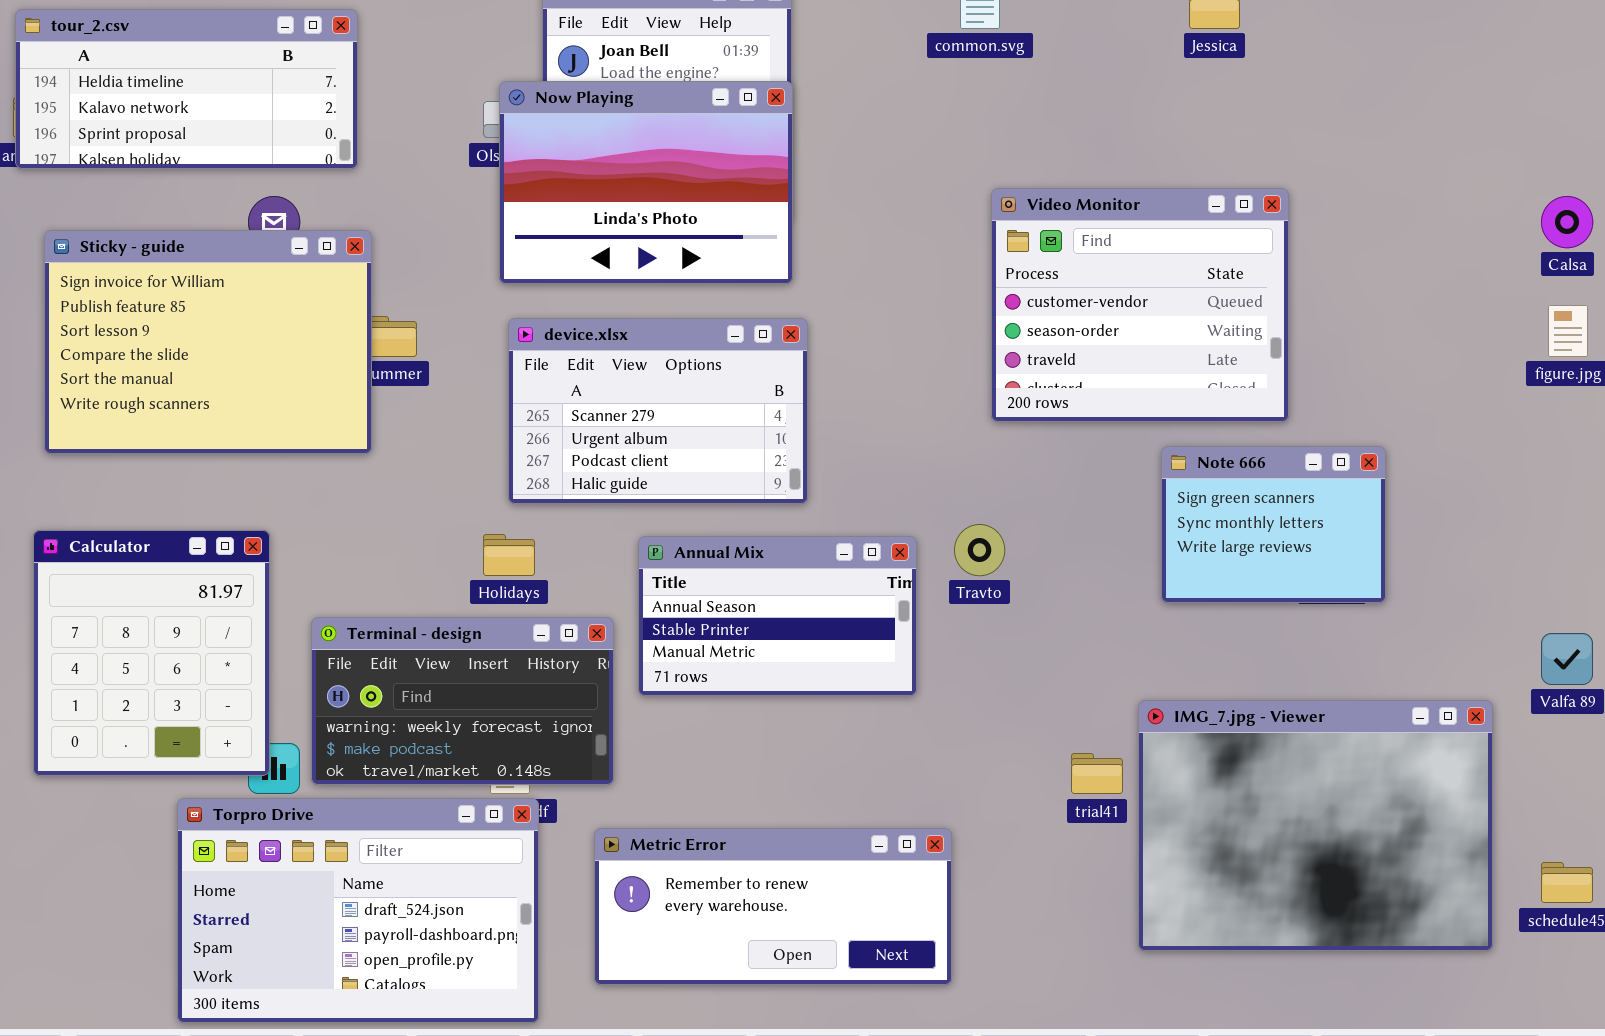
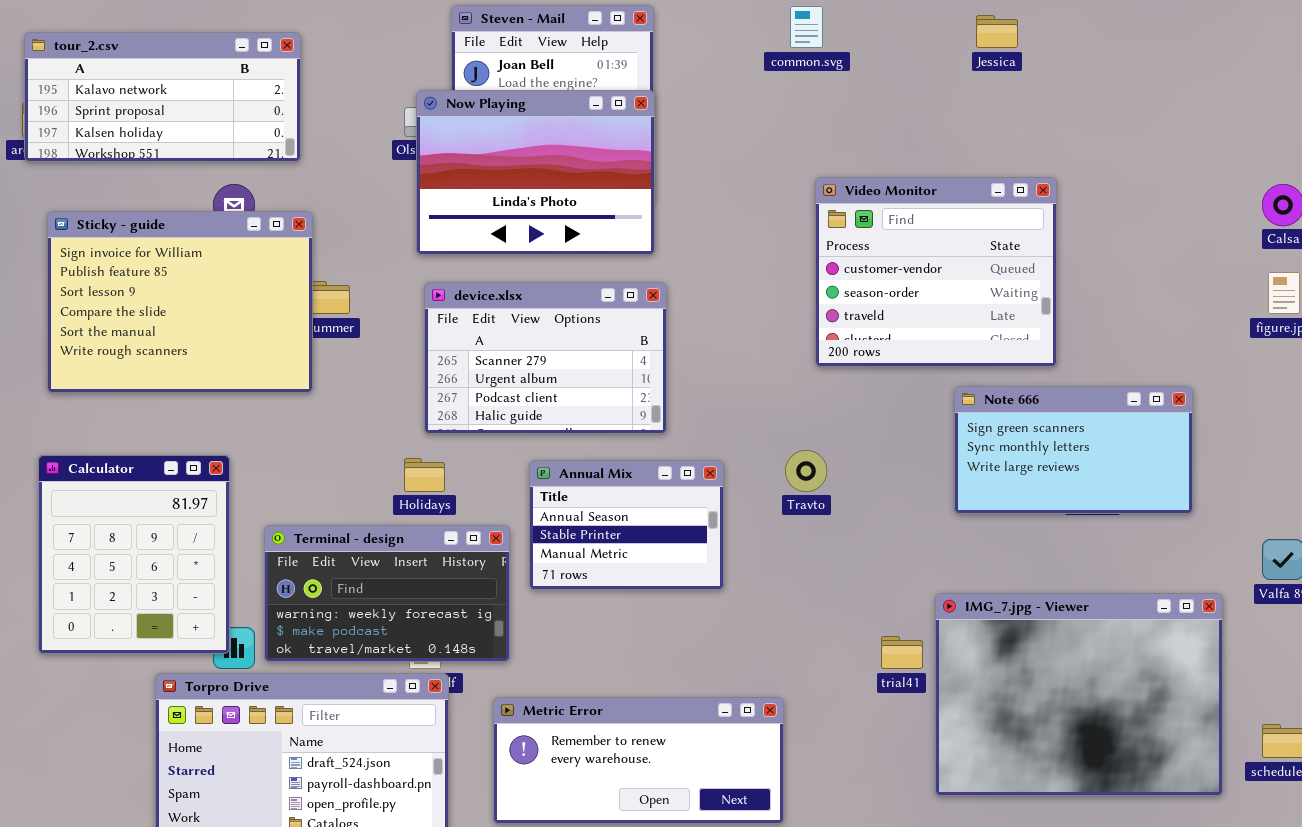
tour_2.csv: [15,9,358,169] -> [24,32,301,162], scrolled down 1 row
Note 666: [1161,446,1386,603] -> [954,386,1193,514], resized
Annual Mix: [638,536,917,696] -> [529,460,724,590], resized

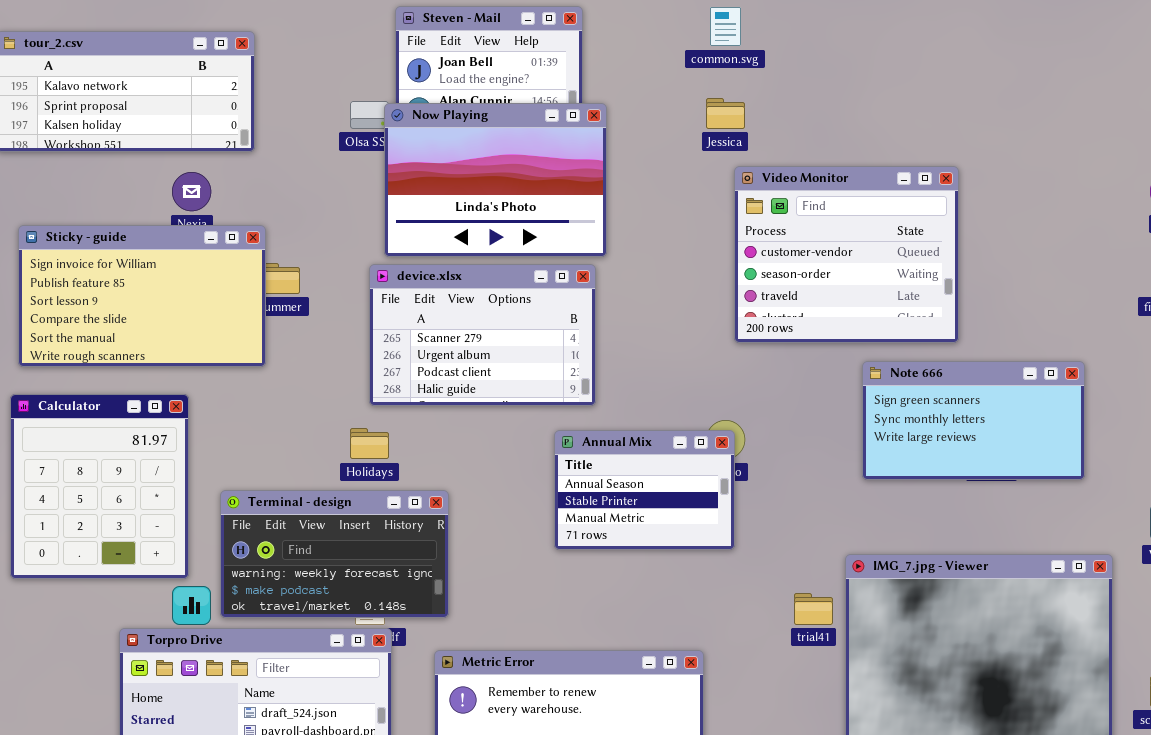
Jessica: [976,15,1018,48] -> [706,98,745,129], moved
Now Playing: [416,90,655,255] -> [384,103,607,257], moved
Sticky - guide: [47,211,313,393] -> [18,225,266,367], resized
Calculator: [38,455,230,654] -> [10,394,189,579], moved
Annual Mix: [529,460,724,590] -> [554,430,735,550], moved

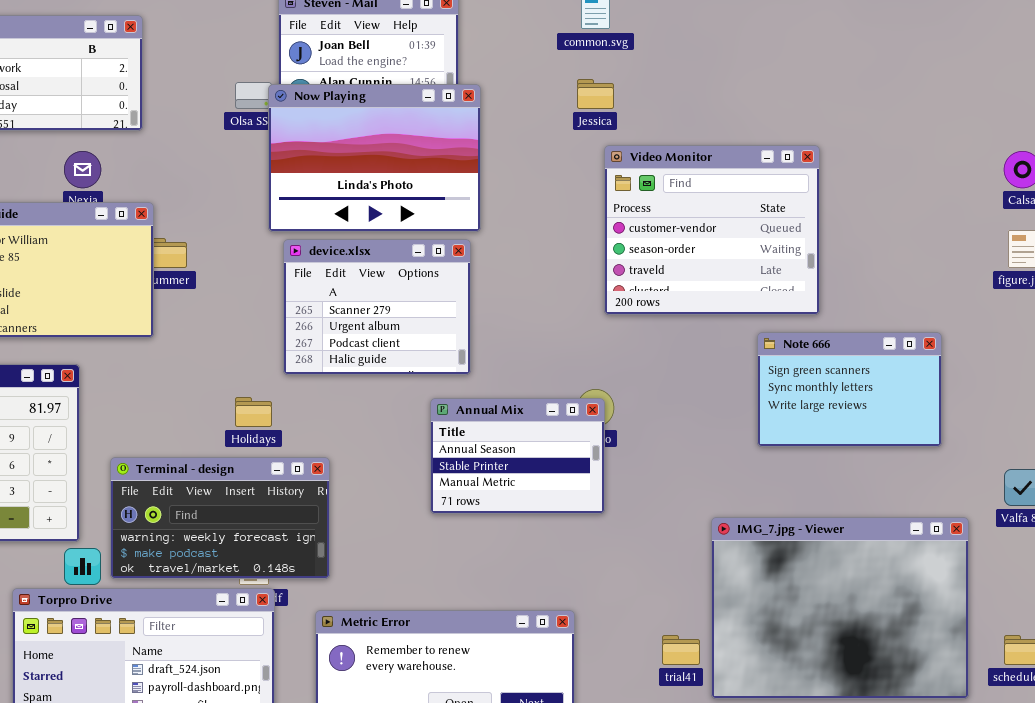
device.xlsx: [369,264,596,406] -> [283,239,471,375], resized
Note 666: [862,361,1085,480] -> [757,332,942,447], resized
trial41: [794,593,833,625] -> [662,635,700,665], moved

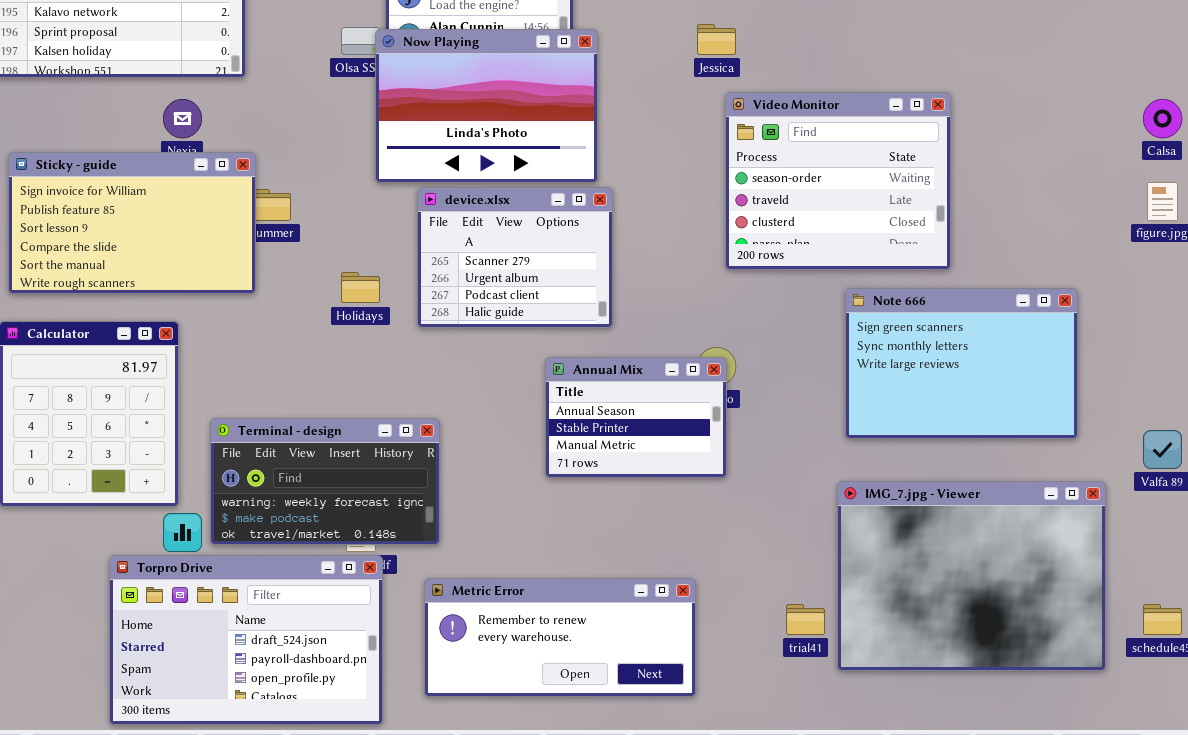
Video Monitor: [604,145,820,315] -> [725,92,951,270], scrolled down 1 row
device.xlsx: [283,239,471,375] -> [417,187,613,328], moved
Note 666: [757,332,942,447] -> [845,288,1078,439], resized
Holidays: [235,397,272,427] -> [341,272,380,303], moved

